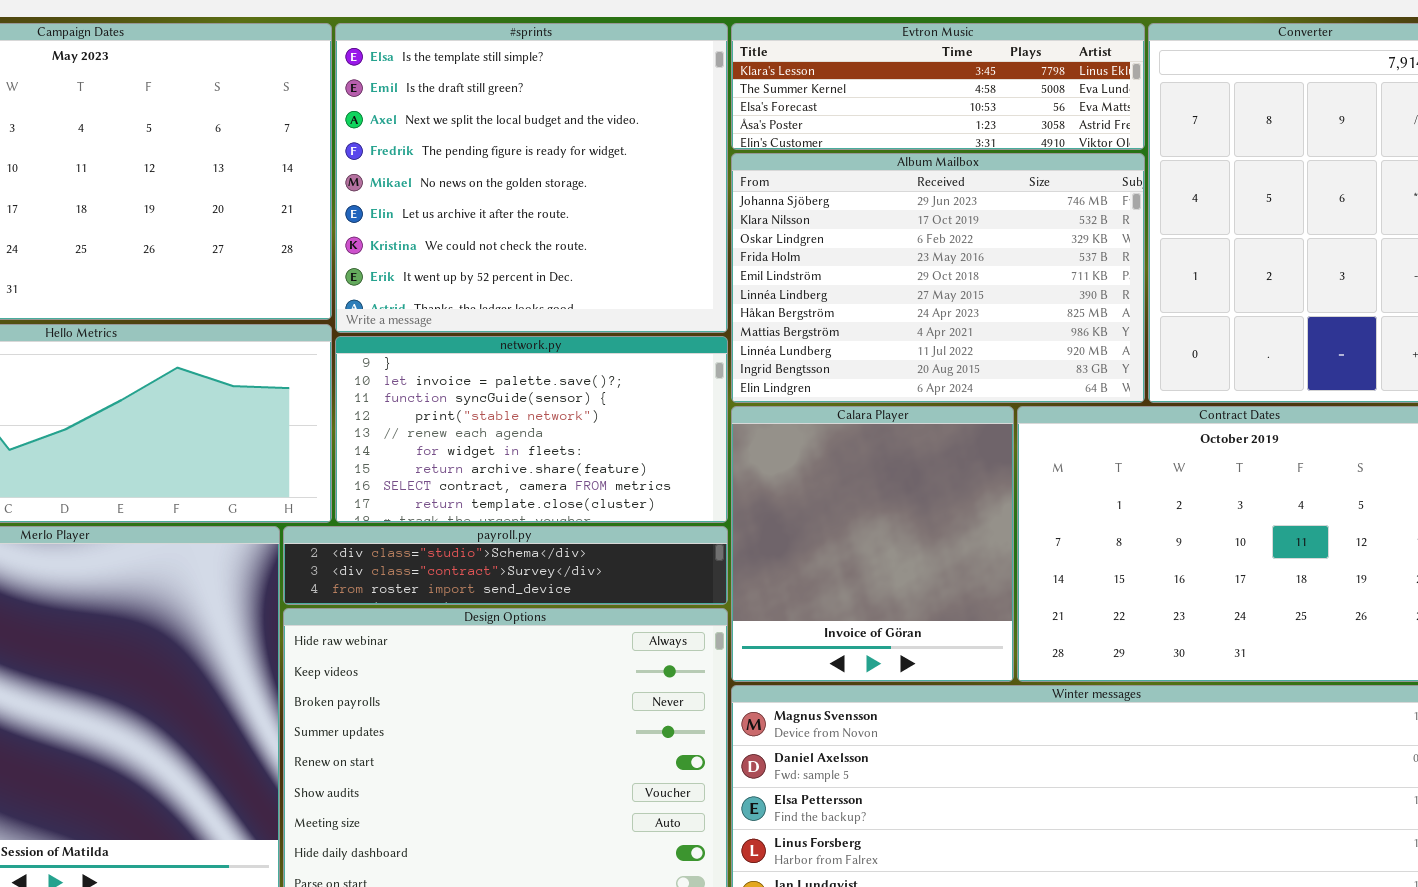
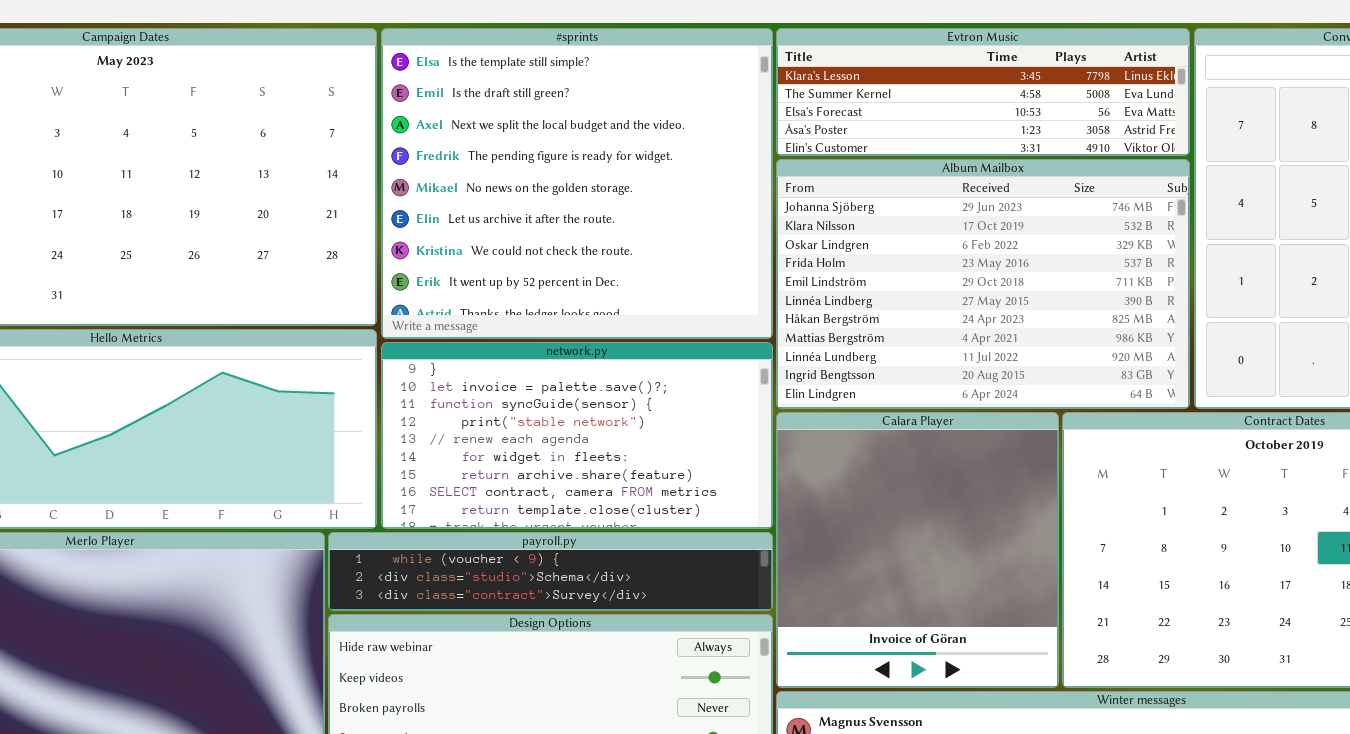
payroll.py: [283,526,728,605] -> [328,532,773,611], scrolled up 1 row

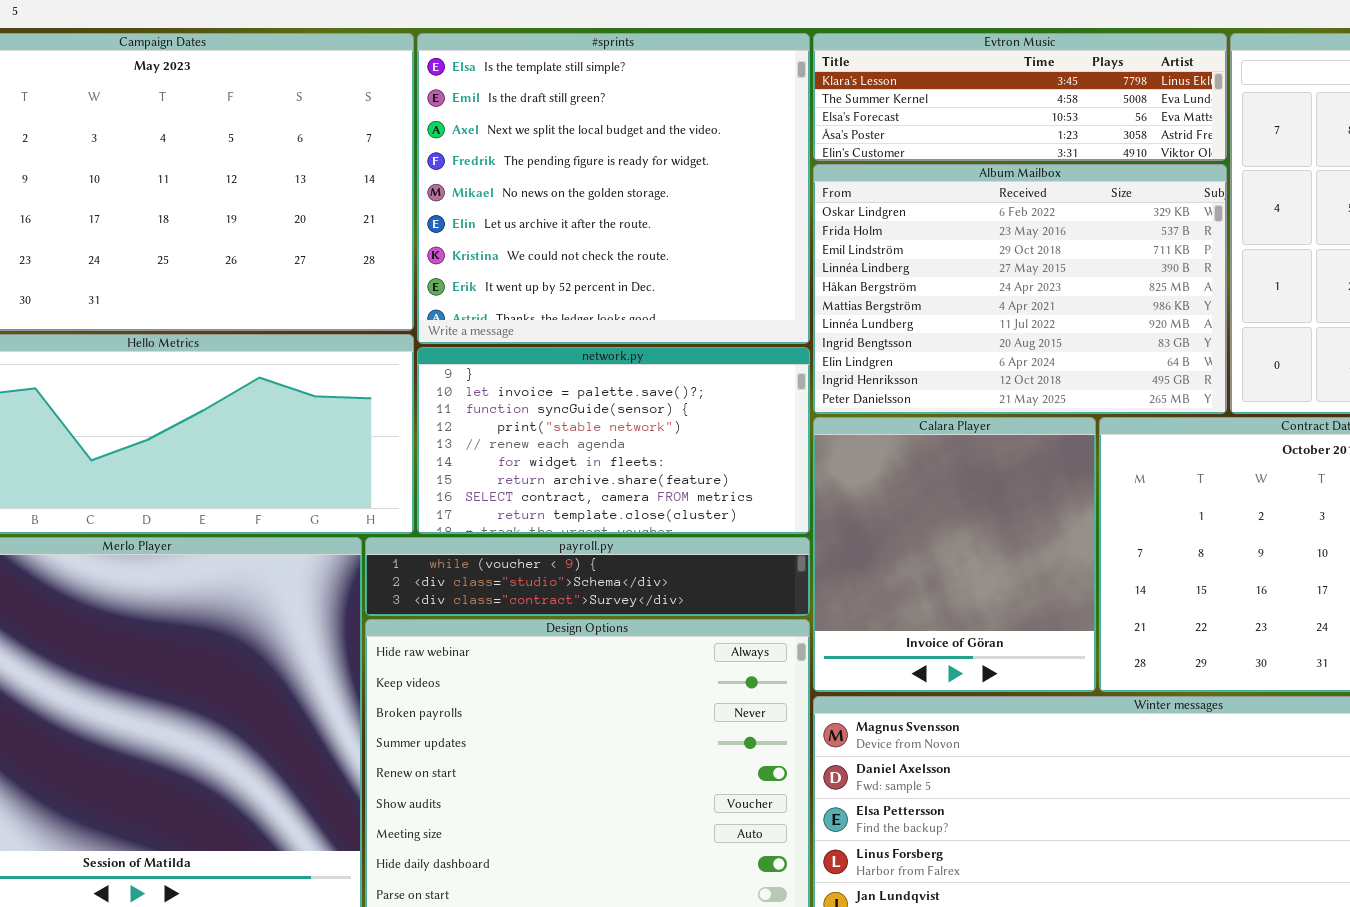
Album Mailbox: [776,159,1190,409] -> [813,164,1227,414], scrolled down 2 rows

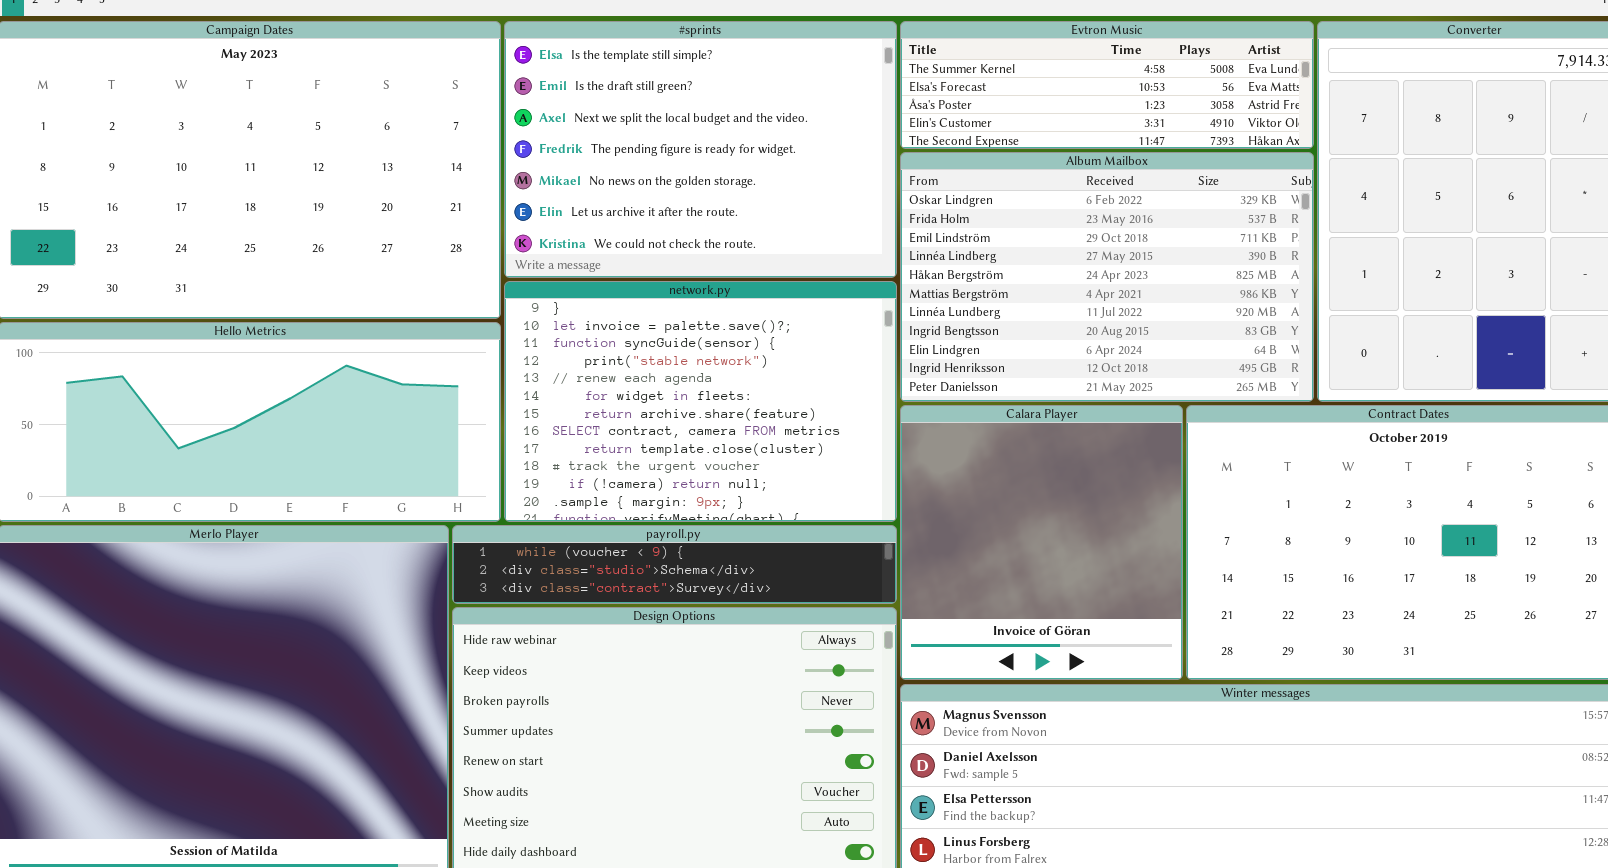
#sprints: [417,33,810,344] -> [504,21,897,278], resized
Evtron Music: [813,33,1227,161] -> [900,21,1314,149], scrolled down 1 row
network.py: [417,347,810,534] -> [504,281,897,522], resized

